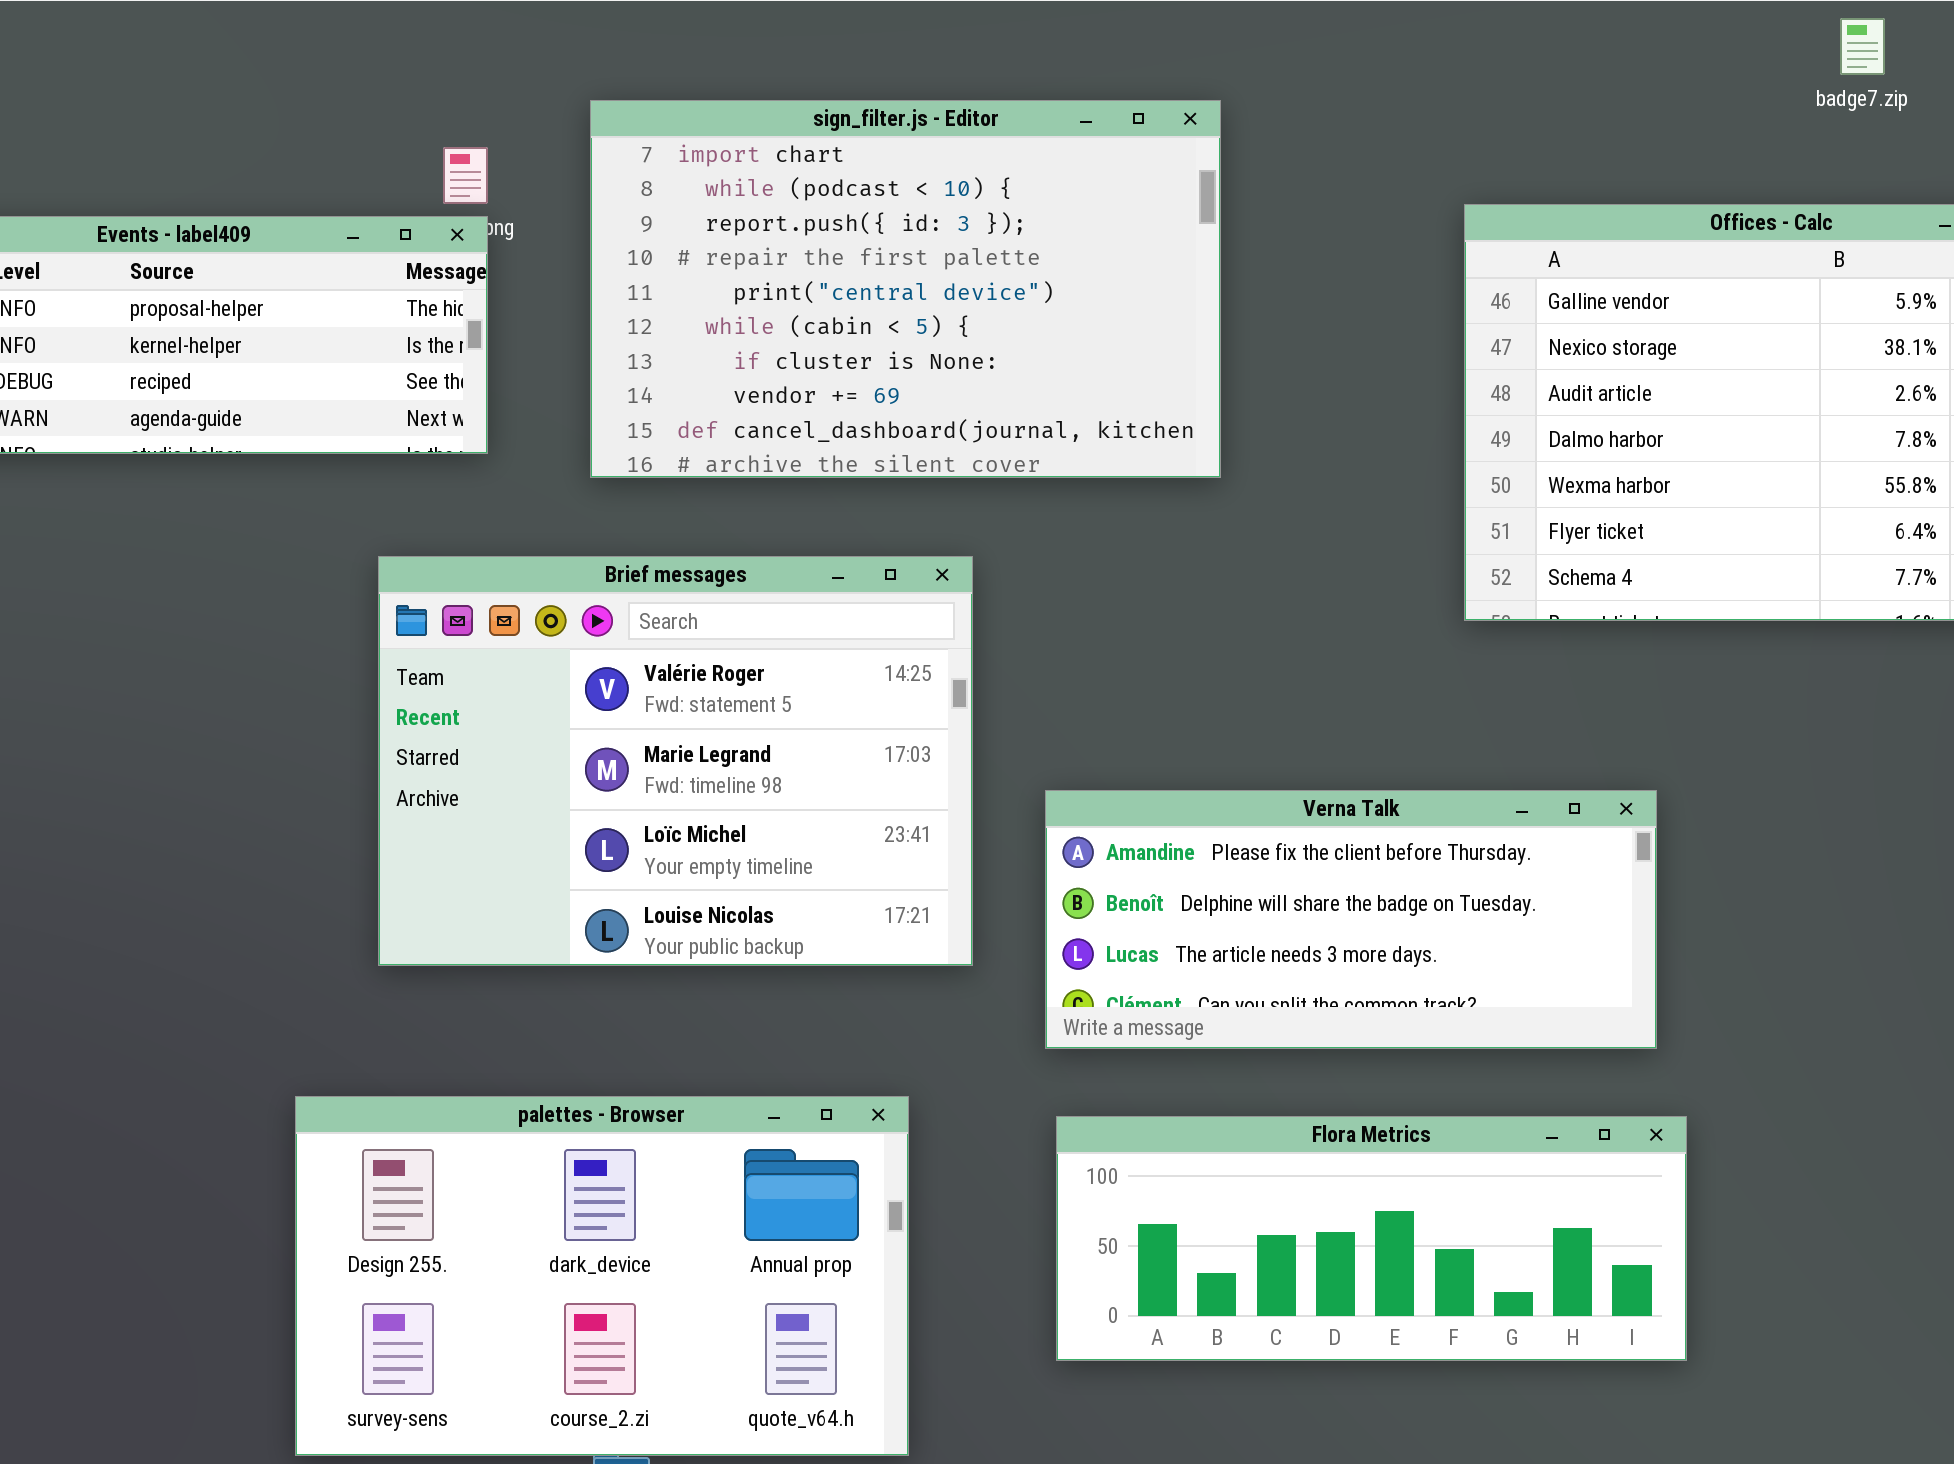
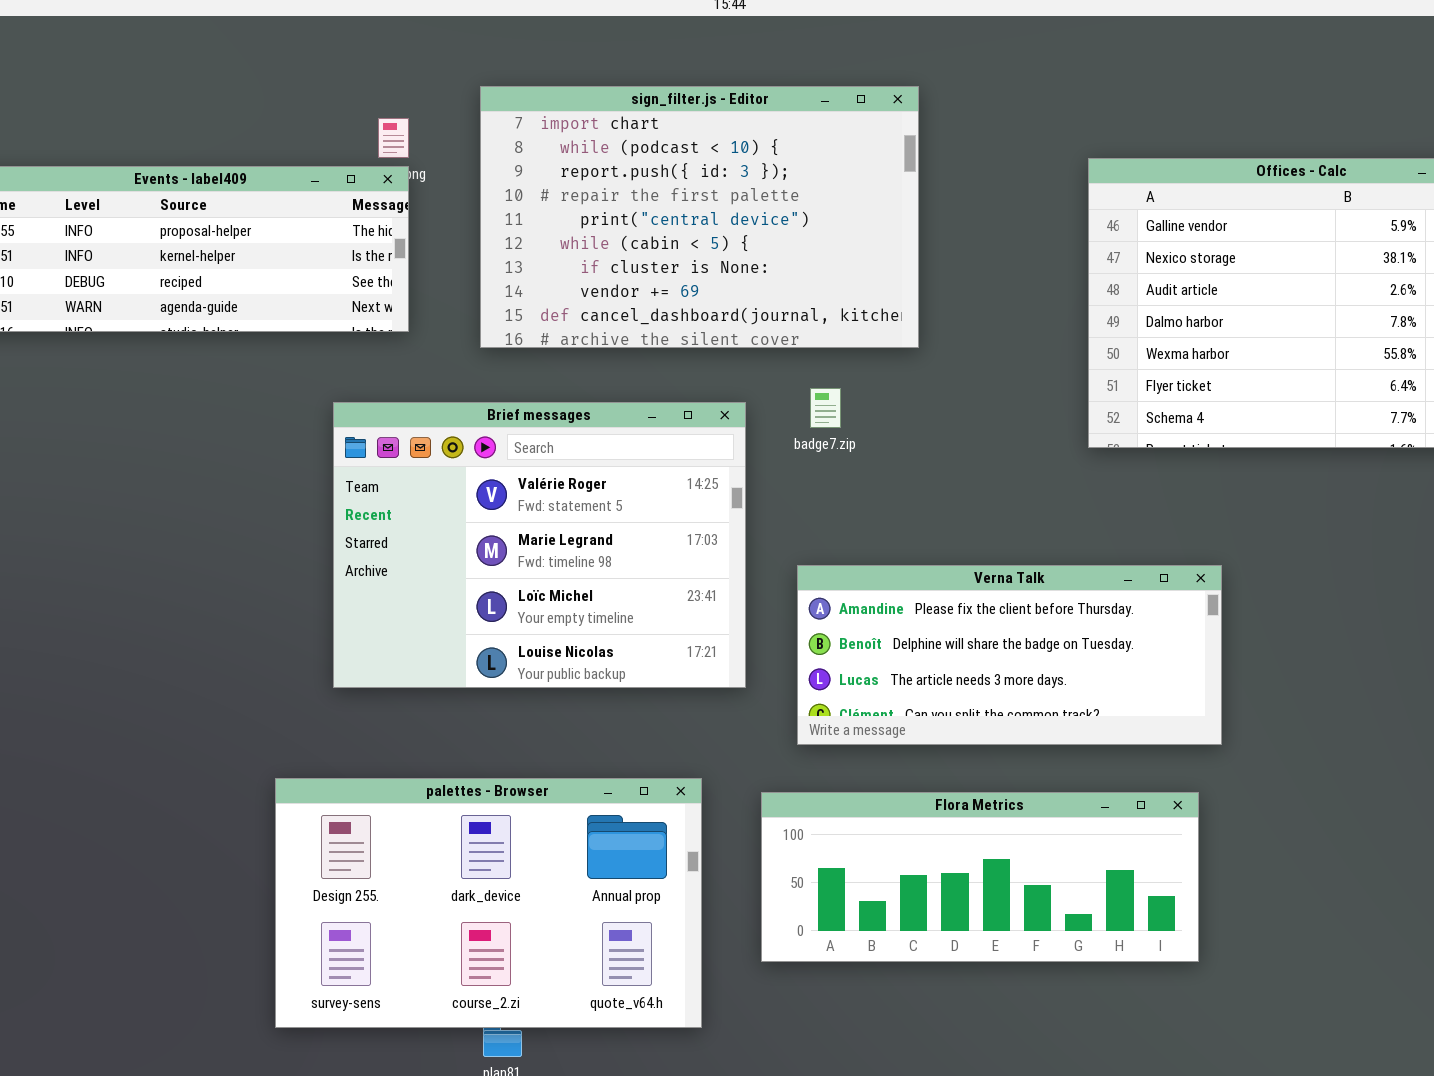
badge7.zip: [1840,18,1885,75] -> [810,388,841,428], moved
Flora Metrics: [1056,1116,1687,1361] -> [761,792,1199,962], moved

